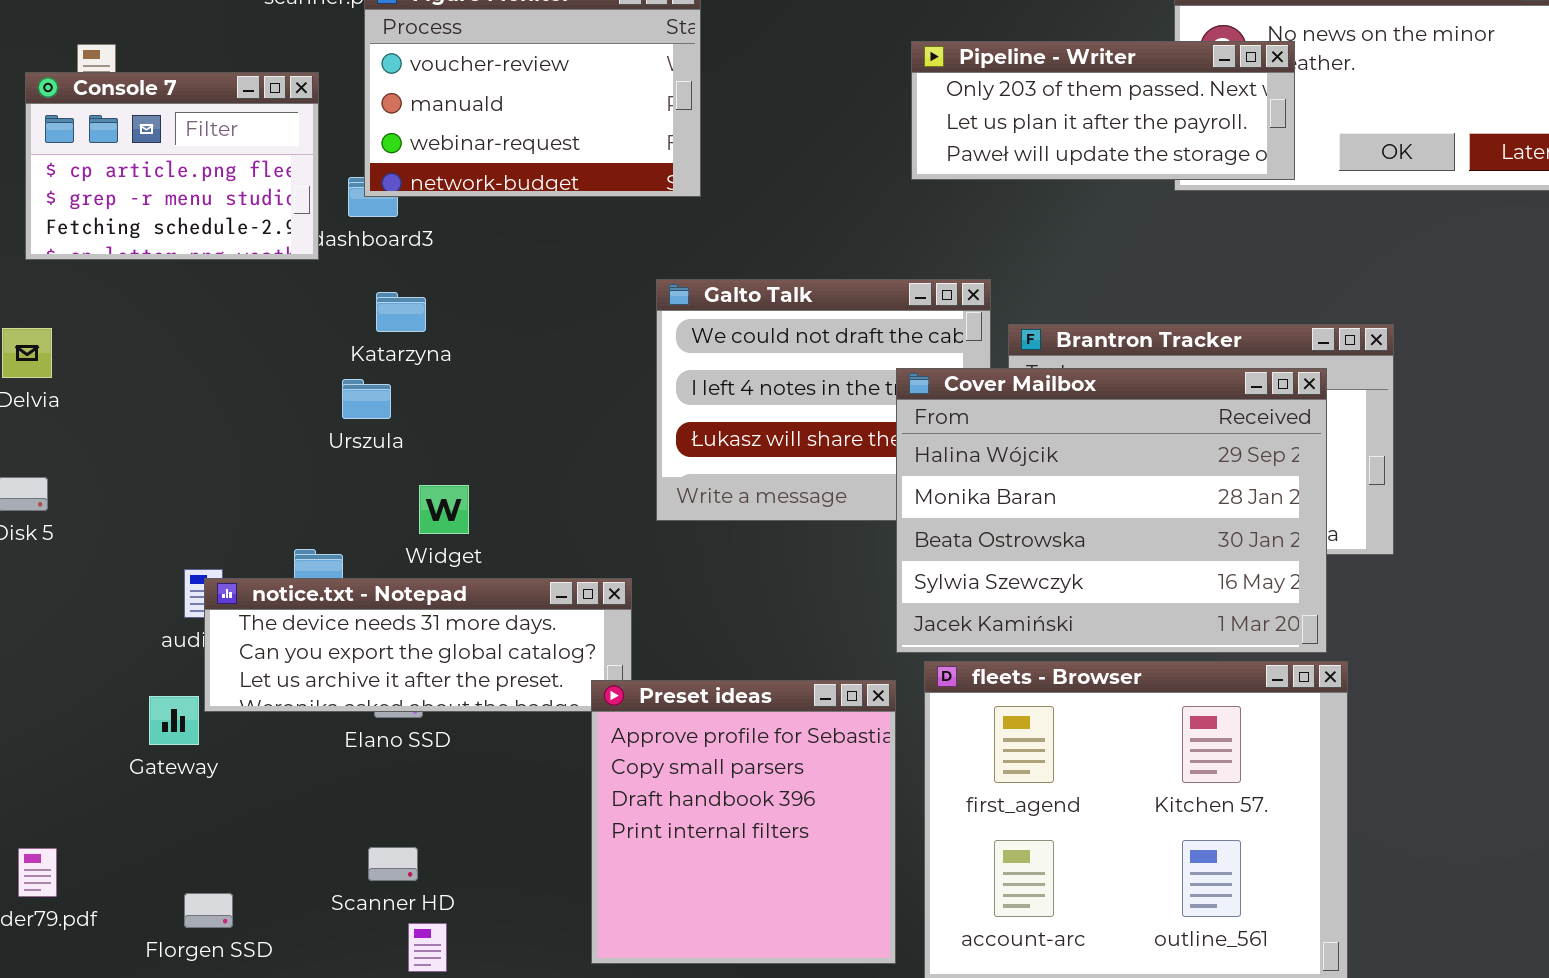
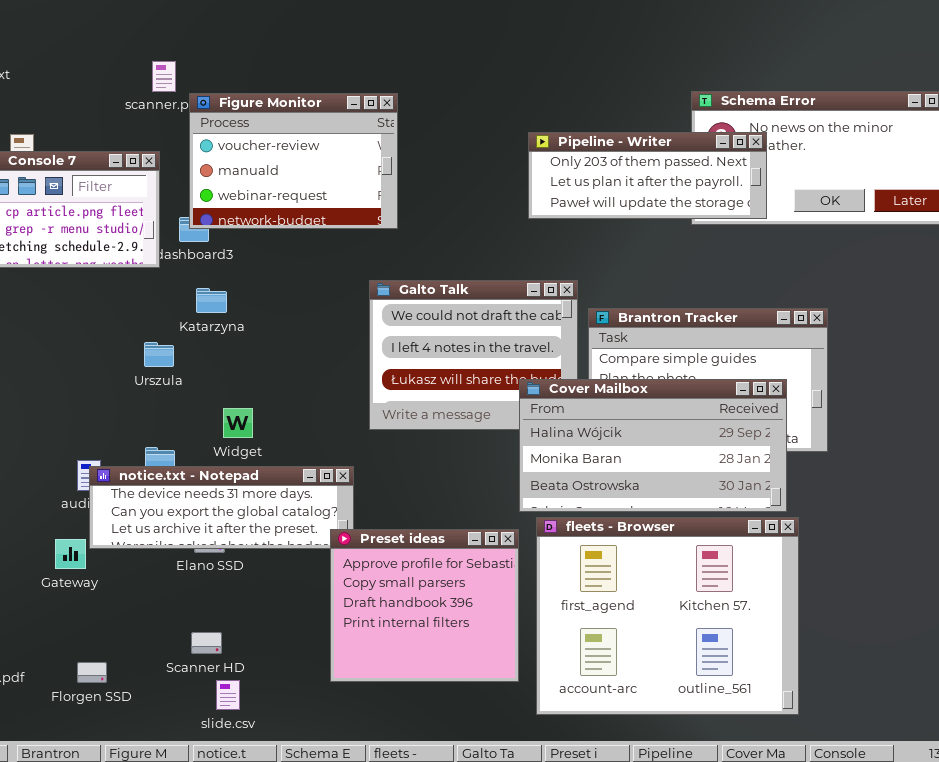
Cover Mailbox: [896,368,1327,653] -> [519,379,787,512], resized
Urszula: [342,379,391,419] -> [144,342,174,367], moved
Preset ideas: [591,680,896,964] -> [330,529,519,682], resized

